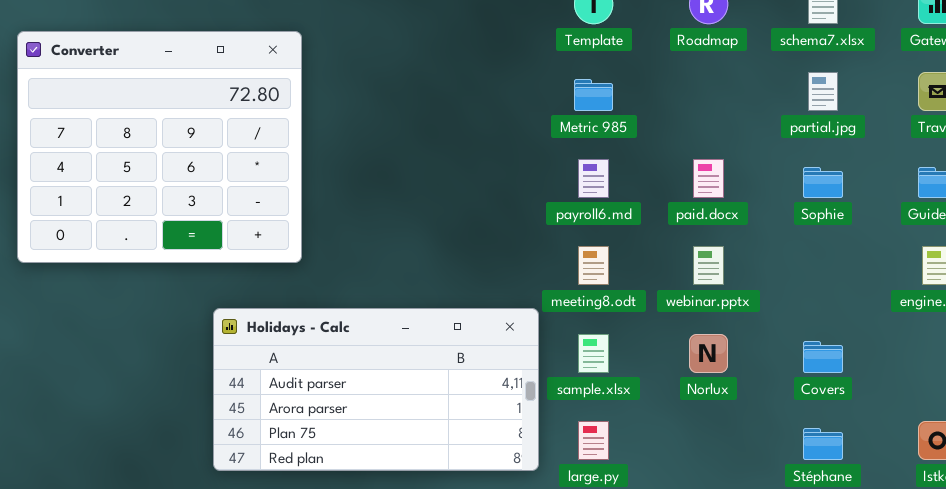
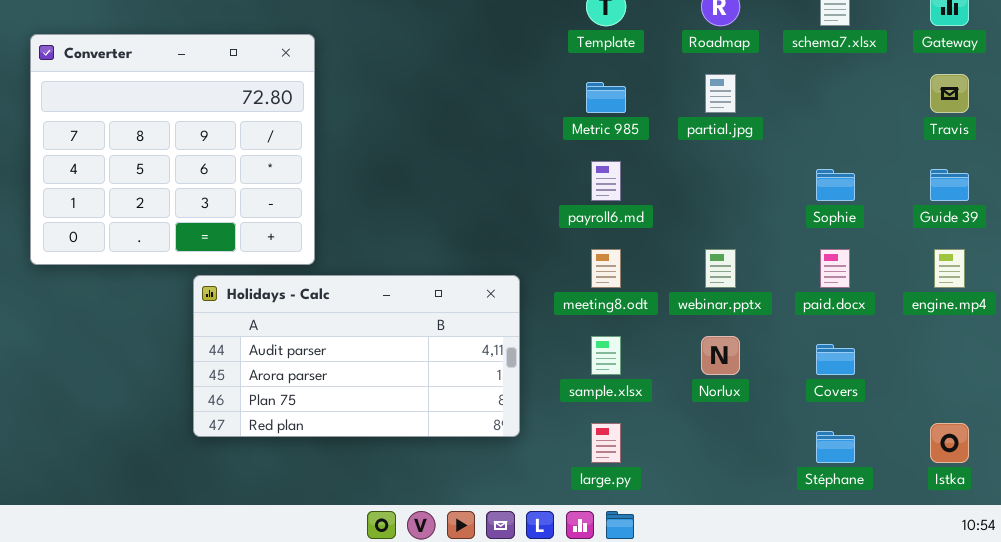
partial.jpg: [808,72,838,111] -> [705,74,736,113], moved
paid.docx: [693,159,724,198] -> [820,249,850,288], moved
Holidays - Calc: [213,308,539,471] -> [193,275,520,437], moved

